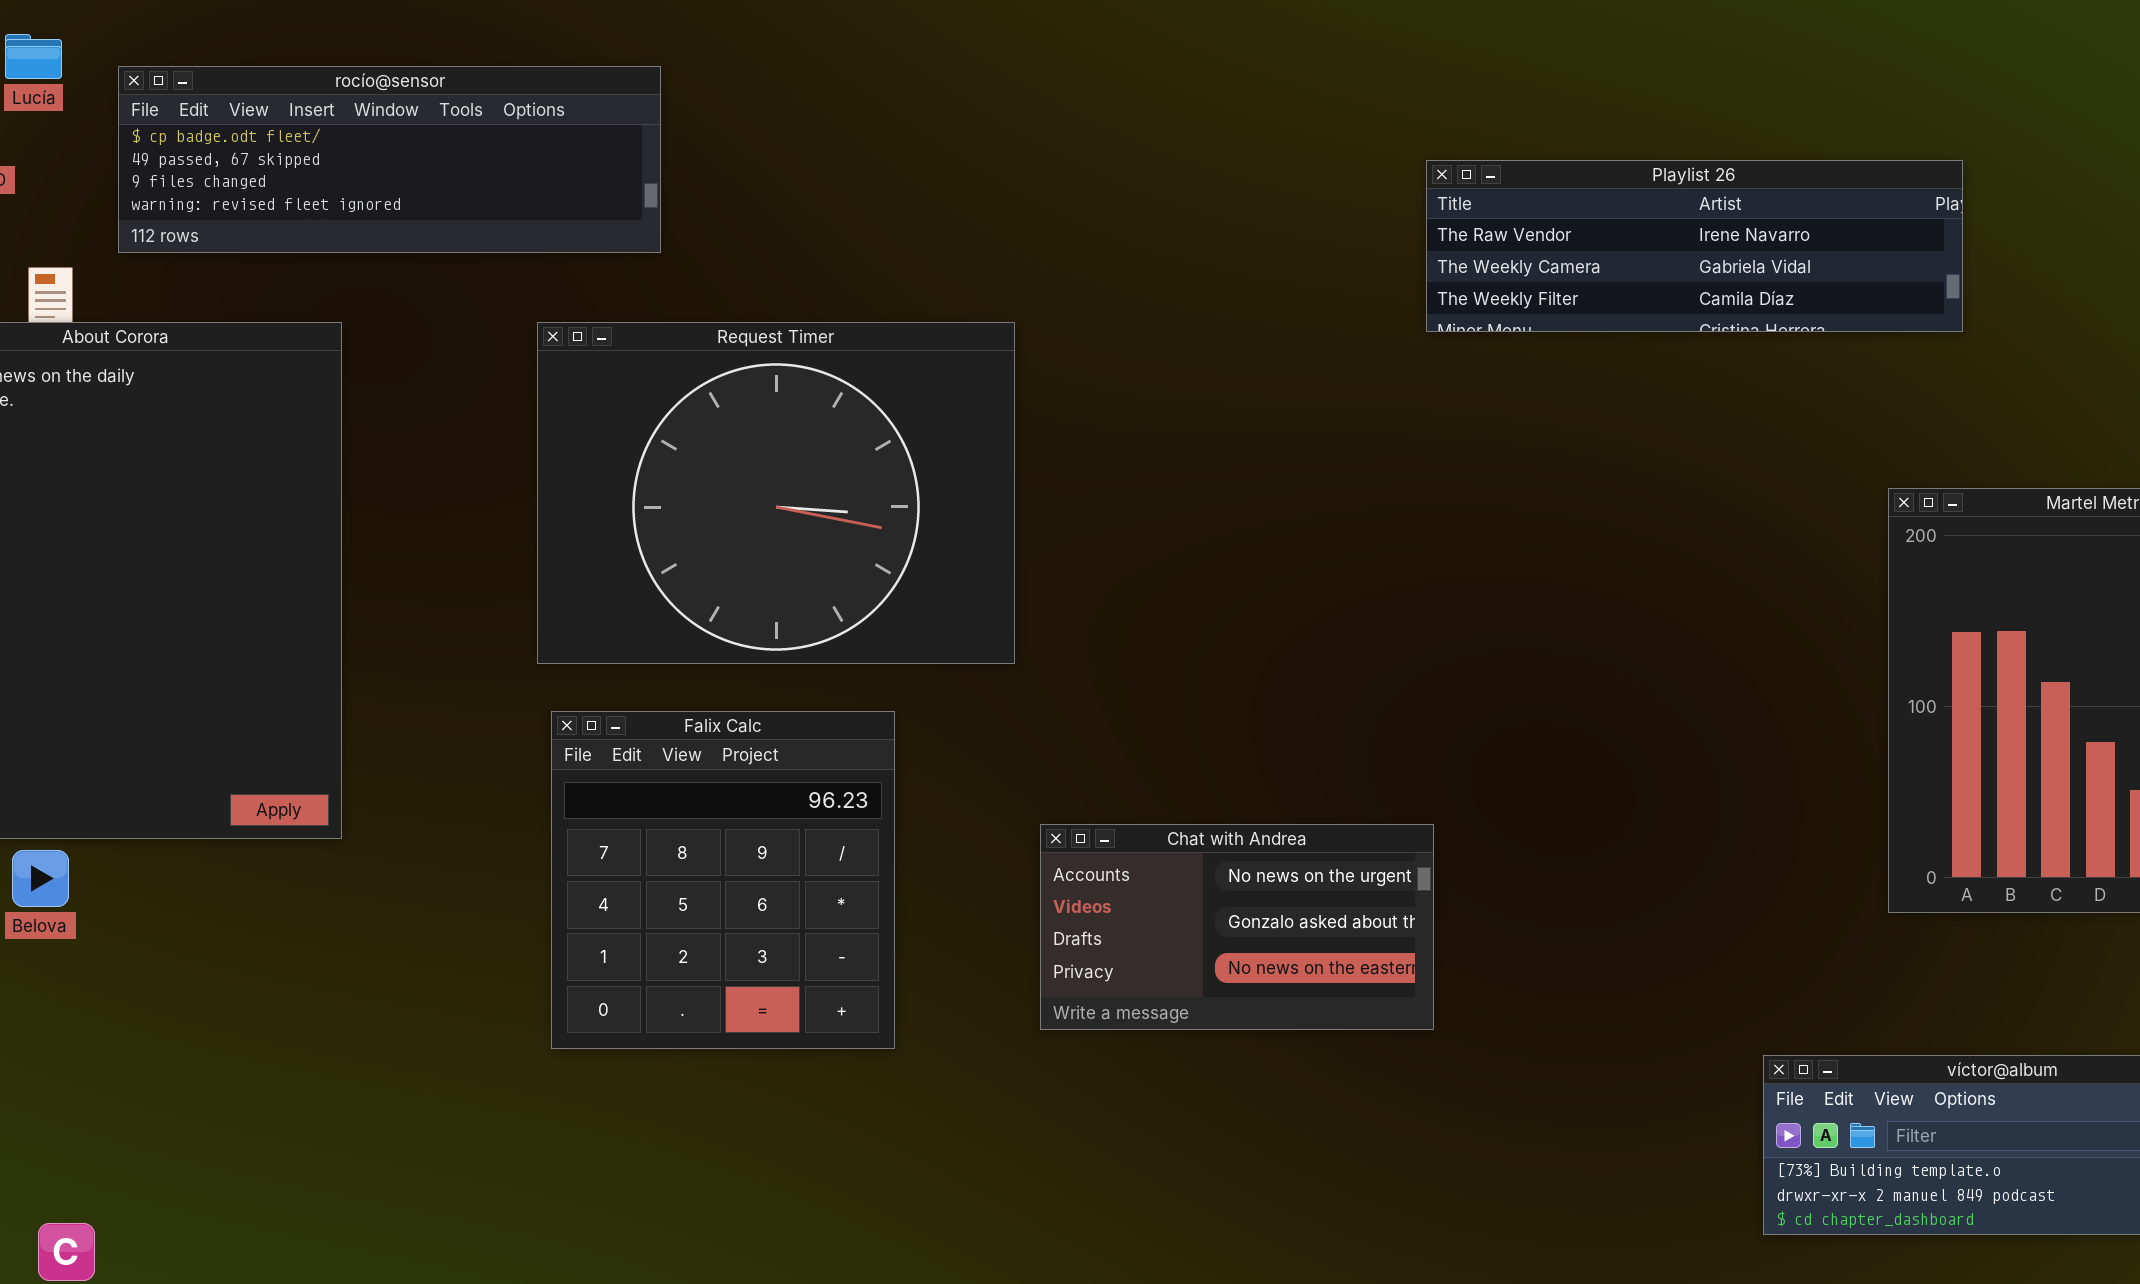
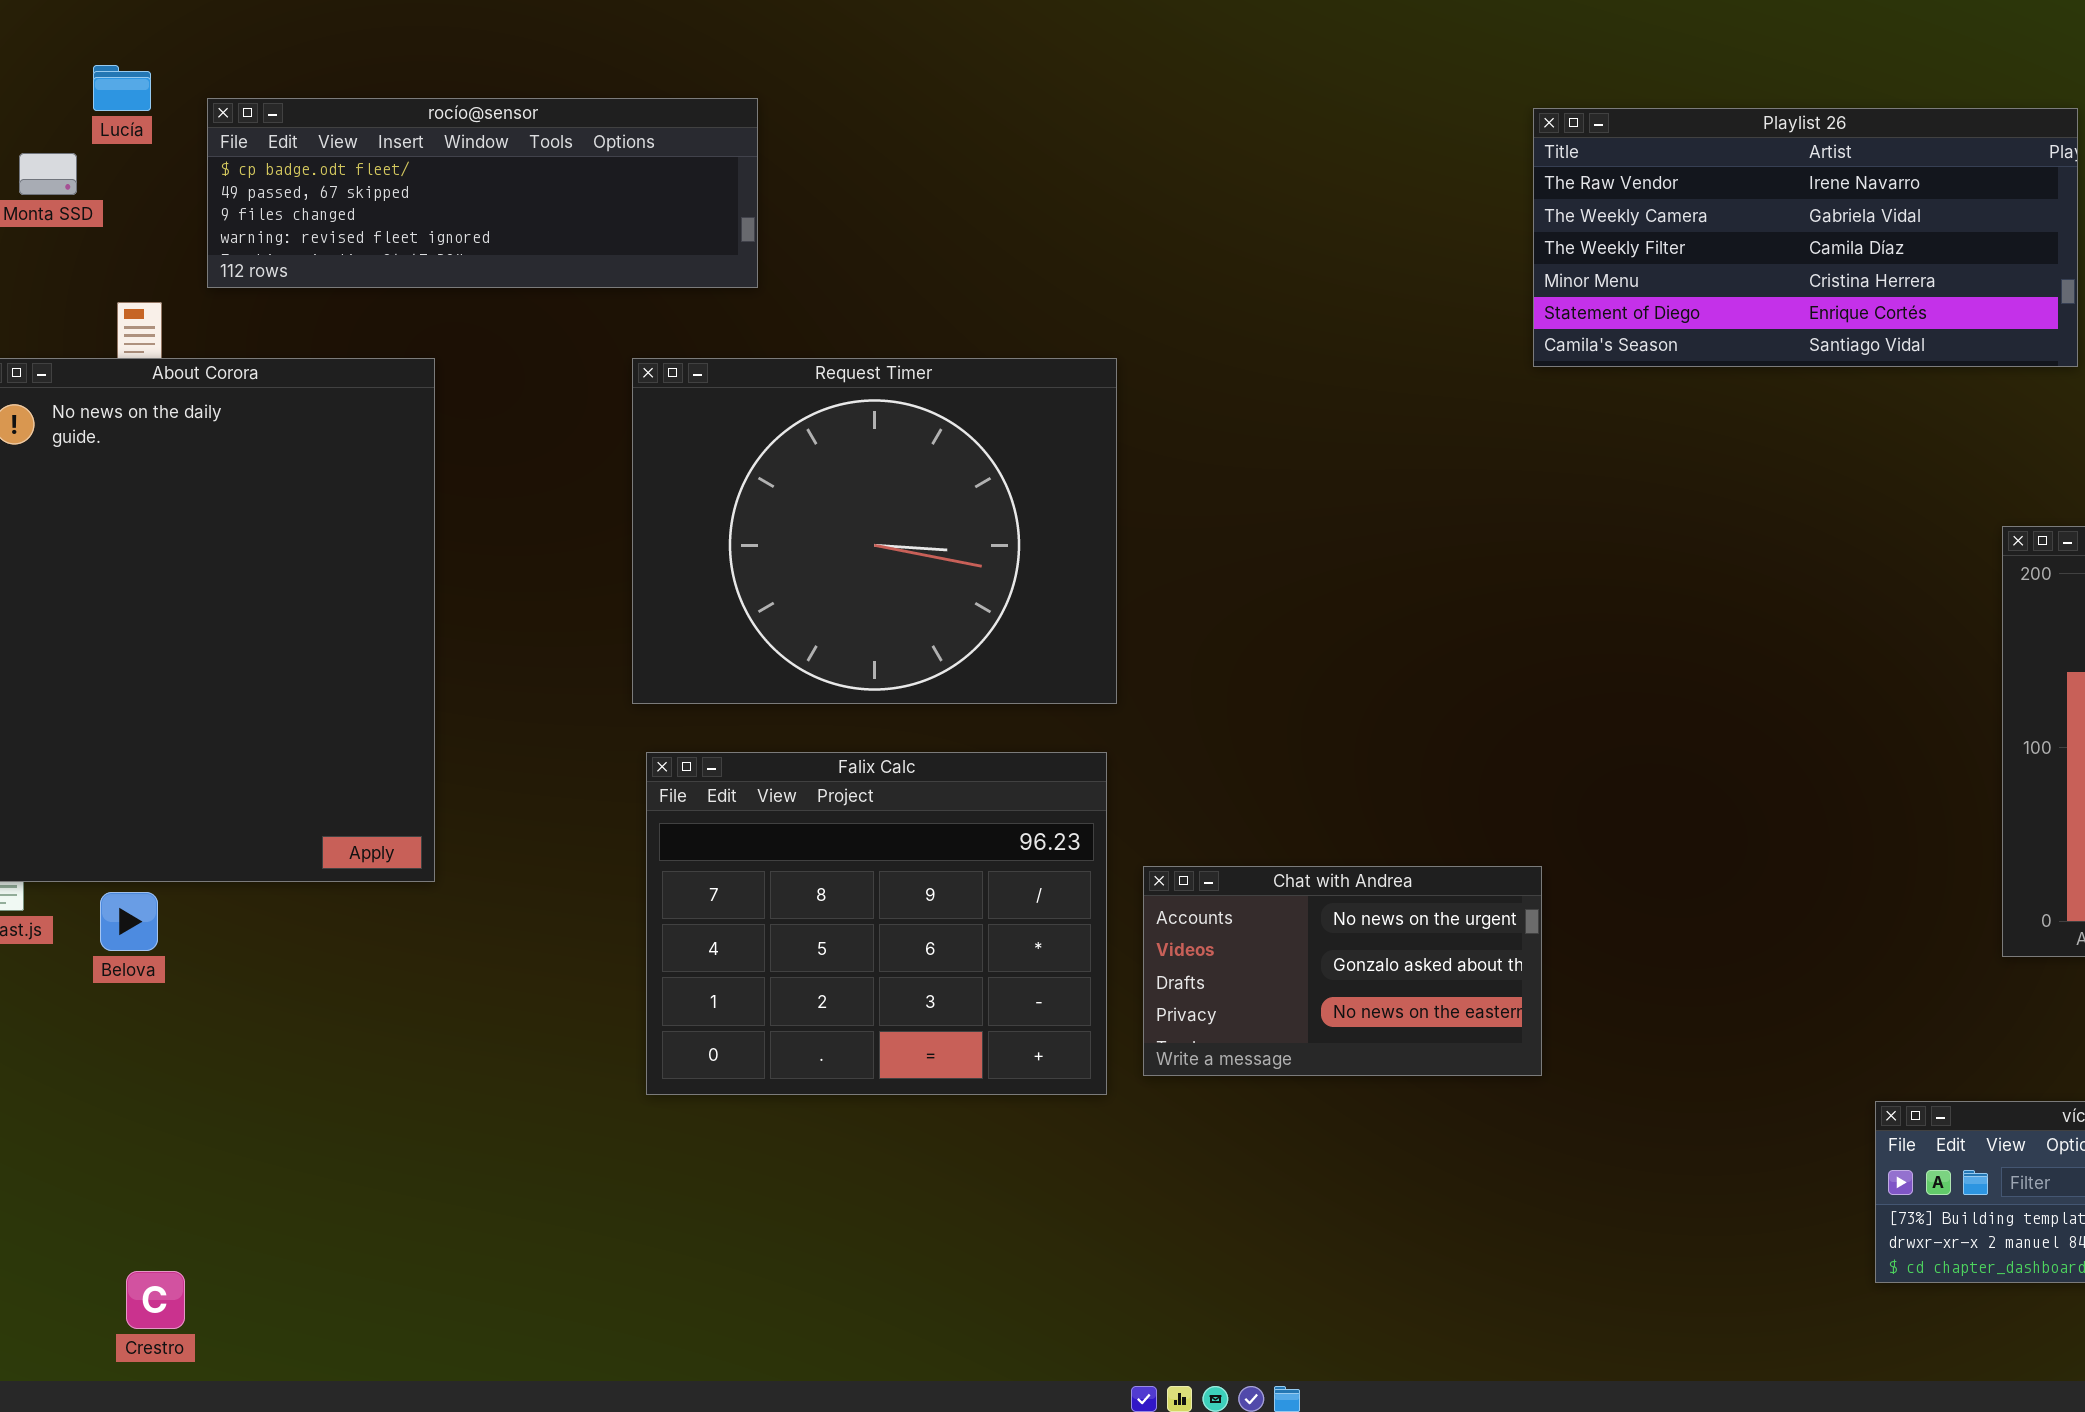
Playlist 26: [1426,160,1963,332] -> [1533,108,2078,367], resized
Falix Calc: [551,711,895,1049] -> [646,752,1107,1095], resized

